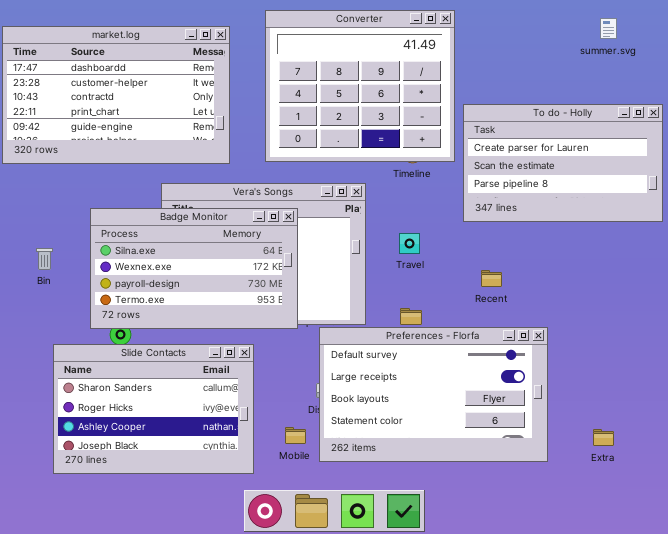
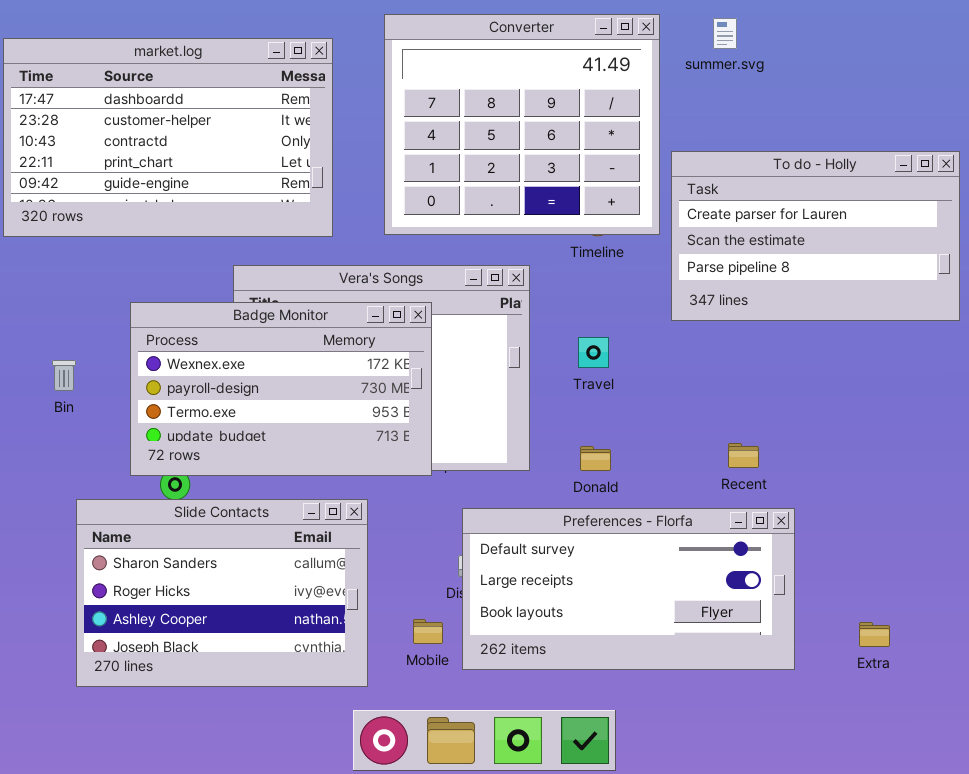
summer.svg: [600,18,617,39] -> [713,18,737,49], moved
Badge Monitor: [90,208,298,329] -> [130,302,432,476], scrolled down 1 row
Recent: [481,270,502,287] -> [728,443,759,468], moved
Preferences - Florfa: [319,327,548,462] -> [462,508,795,670], resized

